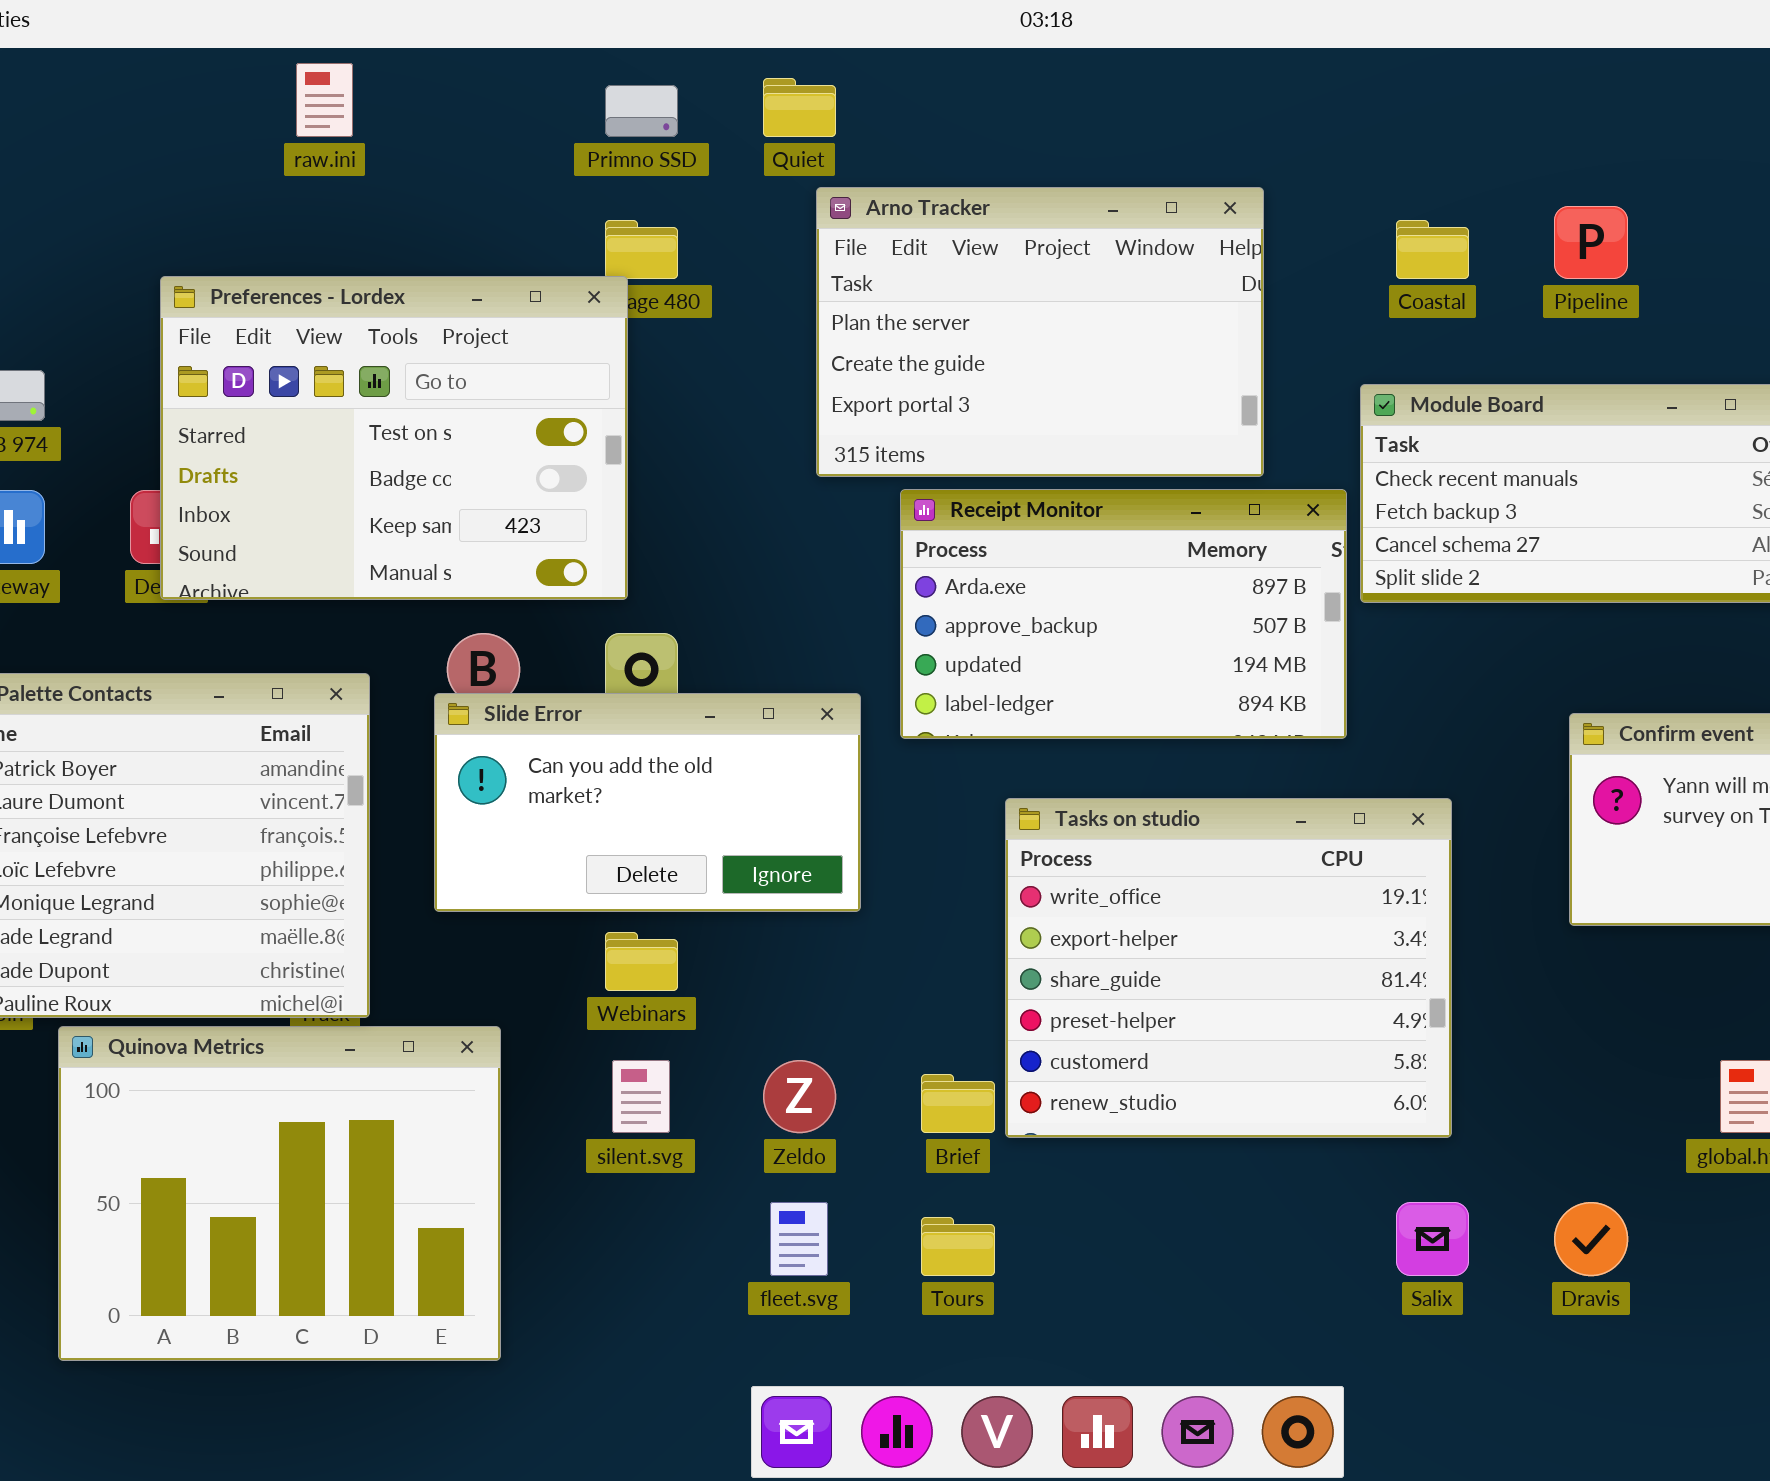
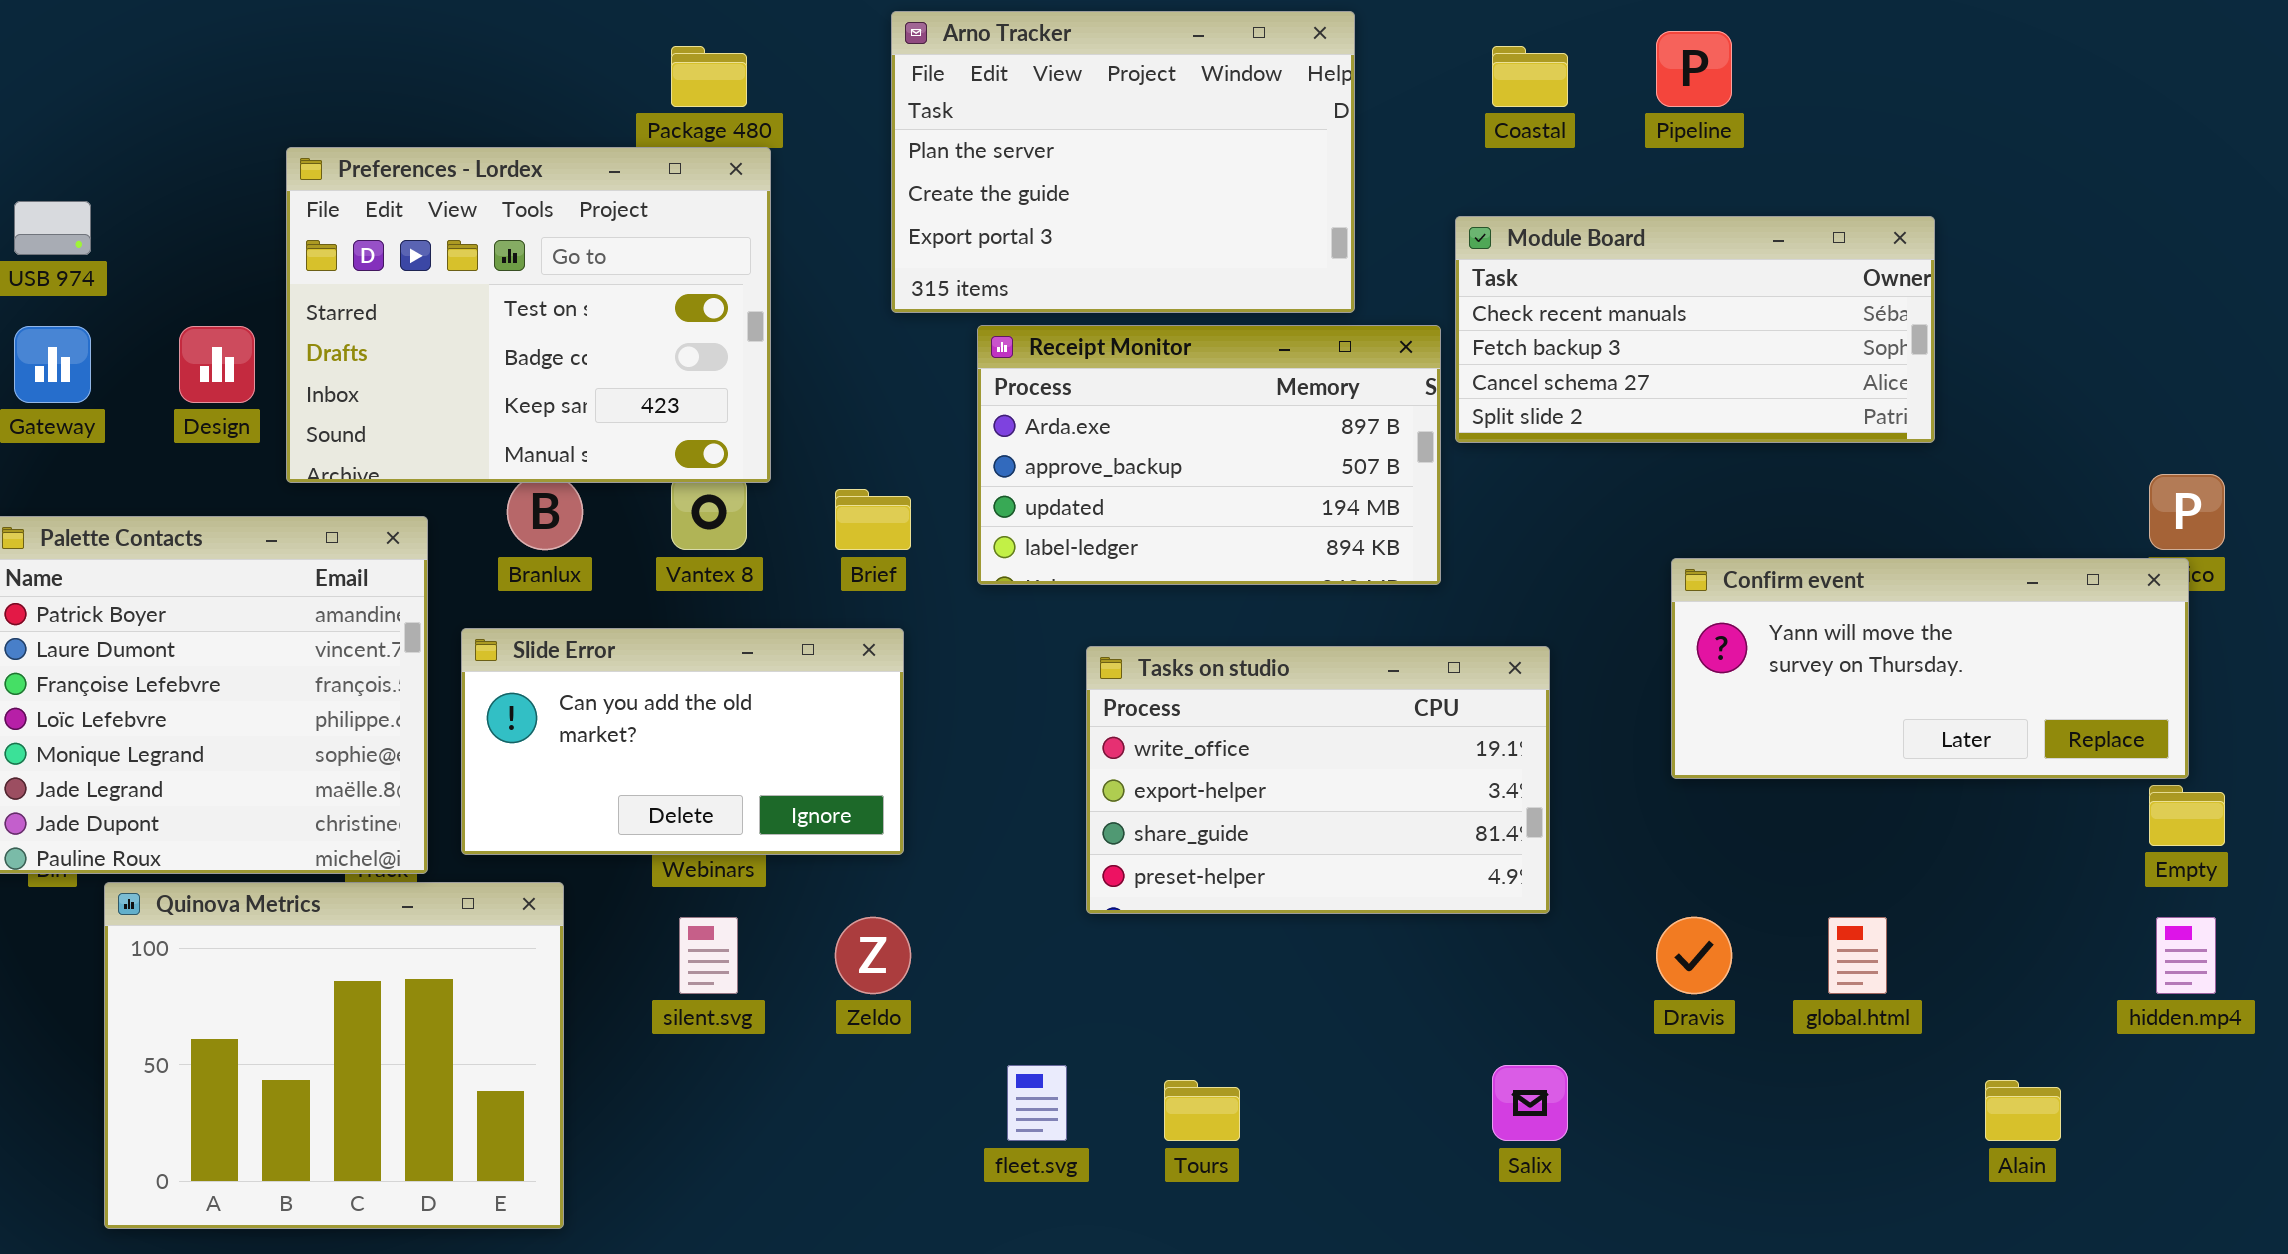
Preferences - Lordex: [160,276,628,600] -> [286,147,771,483], moved
Slide Error: [434,693,861,912] -> [461,628,904,855], moved
Tasks on studio: [1005,798,1452,1138] -> [1086,646,1550,914], resized
Brief: [921,1074,995,1133] -> [835,489,911,550], moved
fleet.svg: [770,1202,828,1276] -> [1007,1065,1067,1141], moved
Dravis: [1554,1202,1628,1276] -> [1656,917,1732,994], moved
Tours: [921,1217,995,1276] -> [1164,1080,1240,1141], moved

